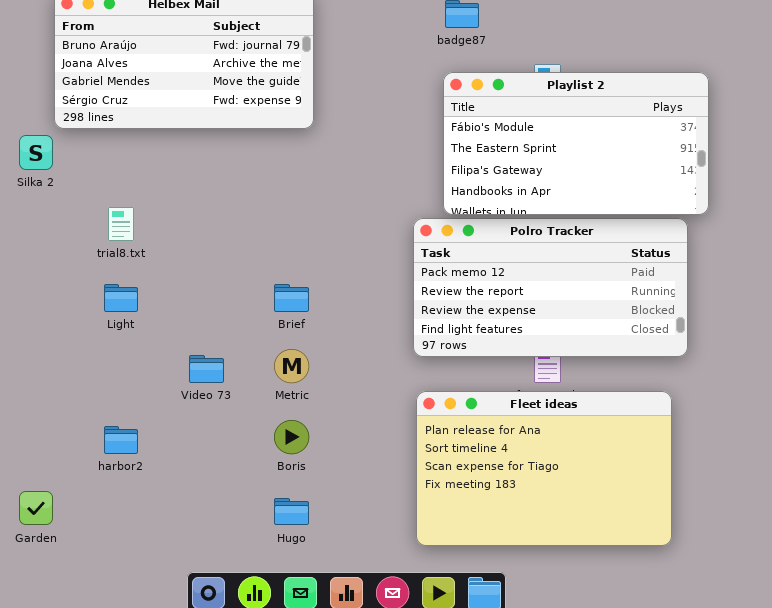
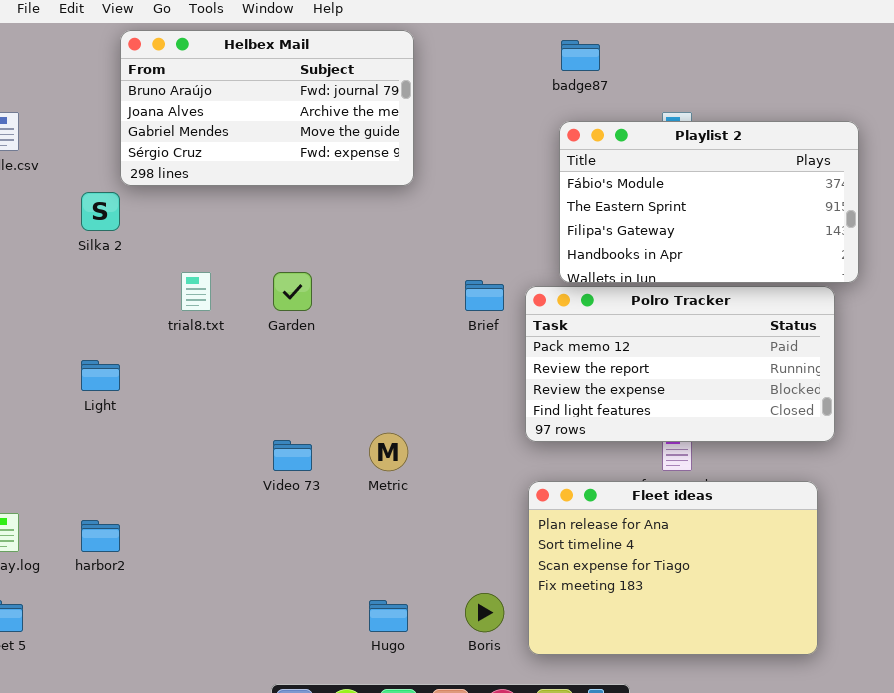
Light: [104,284,138,312] -> [81,360,120,391], moved
Brief: [274,284,309,312] -> [465,280,504,311], moved
Boris: [274,420,309,454] -> [465,593,504,632], moved
harbor2: [104,426,138,454] -> [81,520,120,552], moved
Garden: [19,491,53,525] -> [273,272,312,311], moved

